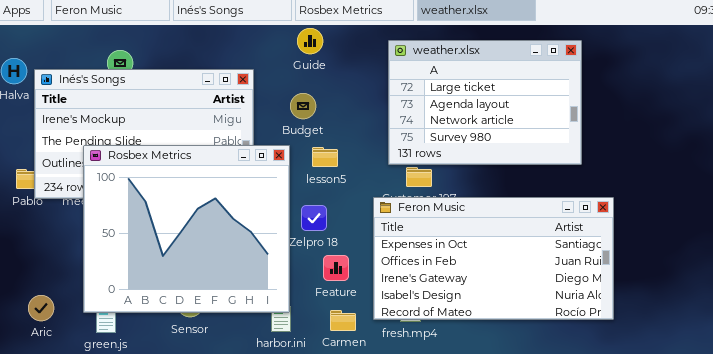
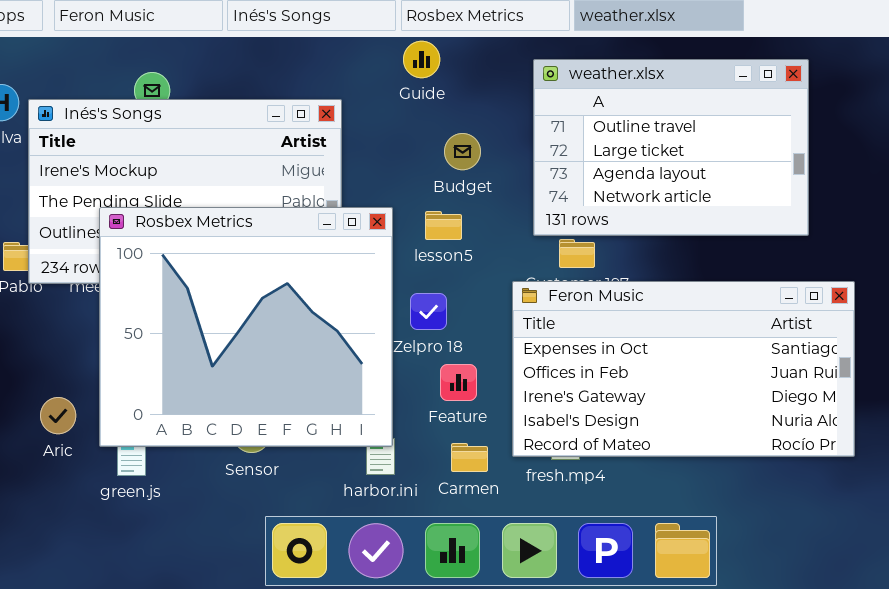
weather.xlsx: [388,40,582,165] -> [533,59,809,236], scrolled up 1 row
Budget: [290,93,316,119] -> [444,133,481,170], moved
Aric: [28,295,54,321] -> [40,397,76,434], moved

